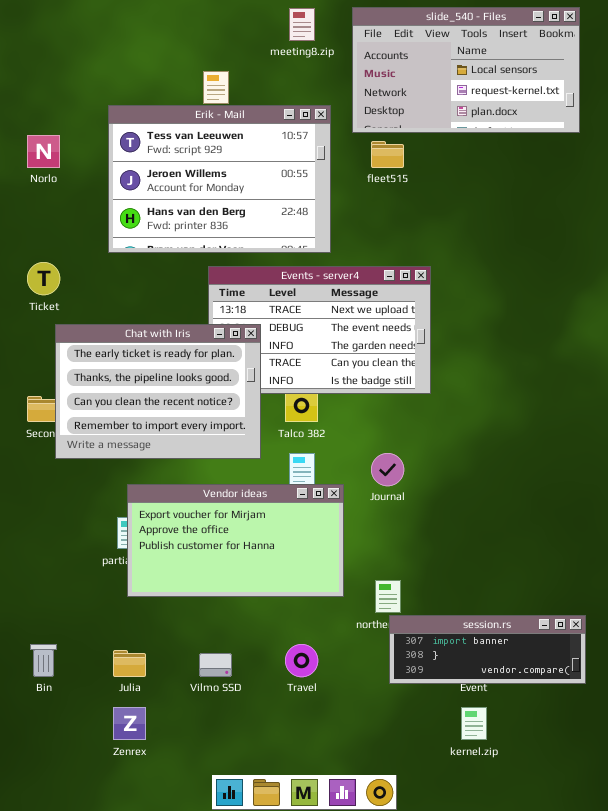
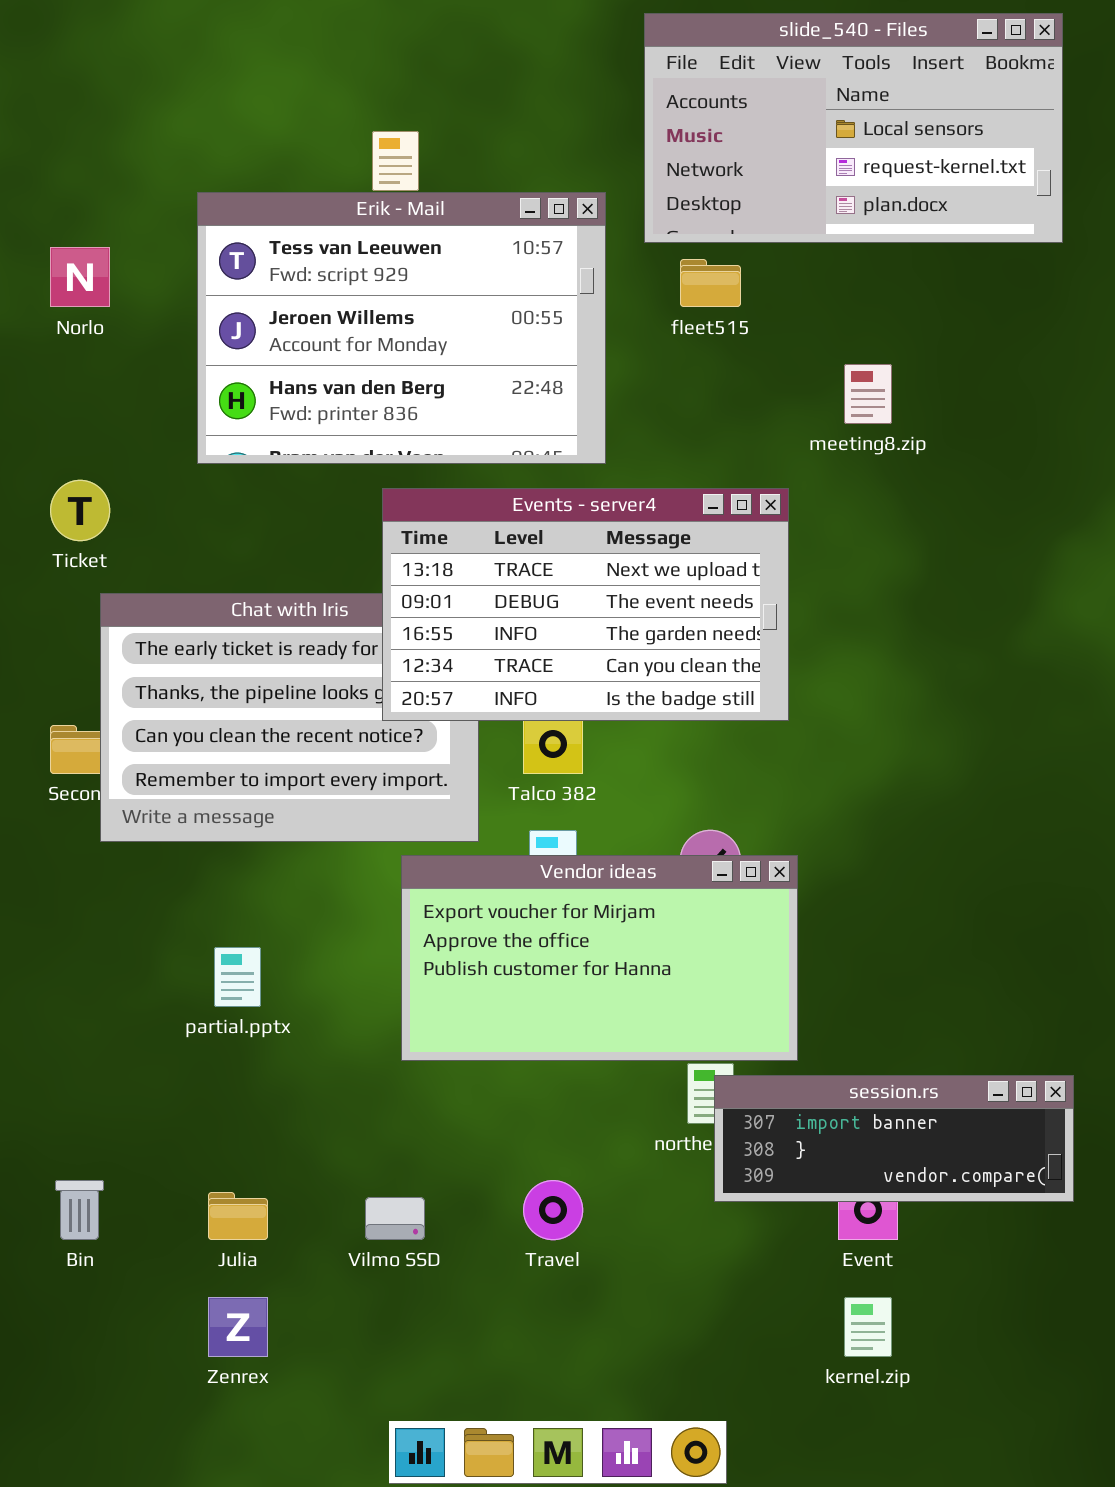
meeting8.zip: [289,8,315,41] -> [844,364,892,424], moved
Events - server4: [208,266,431,394] -> [382,488,789,721], raised
Vendor ideas: [127,484,344,597] -> [401,855,798,1061], moved
session.rs: [389,615,586,684] -> [714,1075,1074,1202], moved

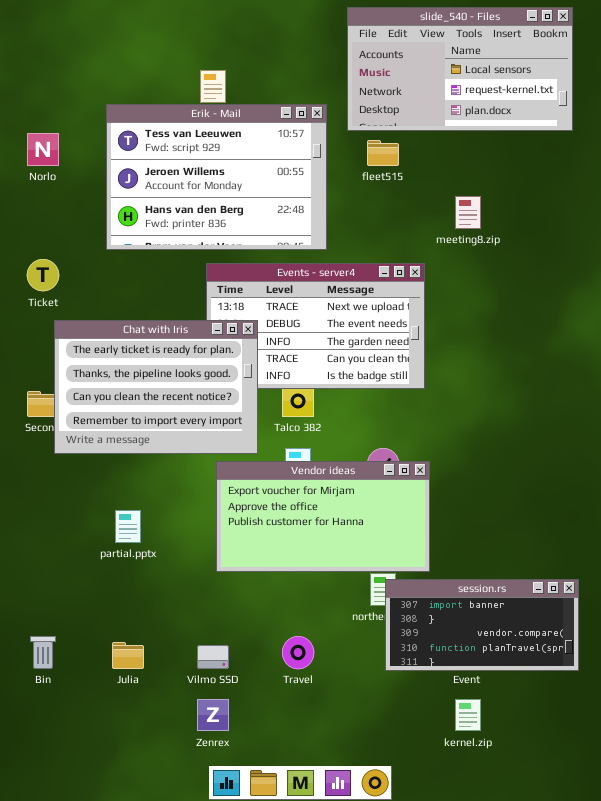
Chat with Iris: [100,593,479,842] -> [54,320,258,454], raised
session.rs: [714,1075,1074,1202] -> [385,579,579,671], resized
Zenrex: [208,1297,268,1357] -> [197,699,229,731], moved

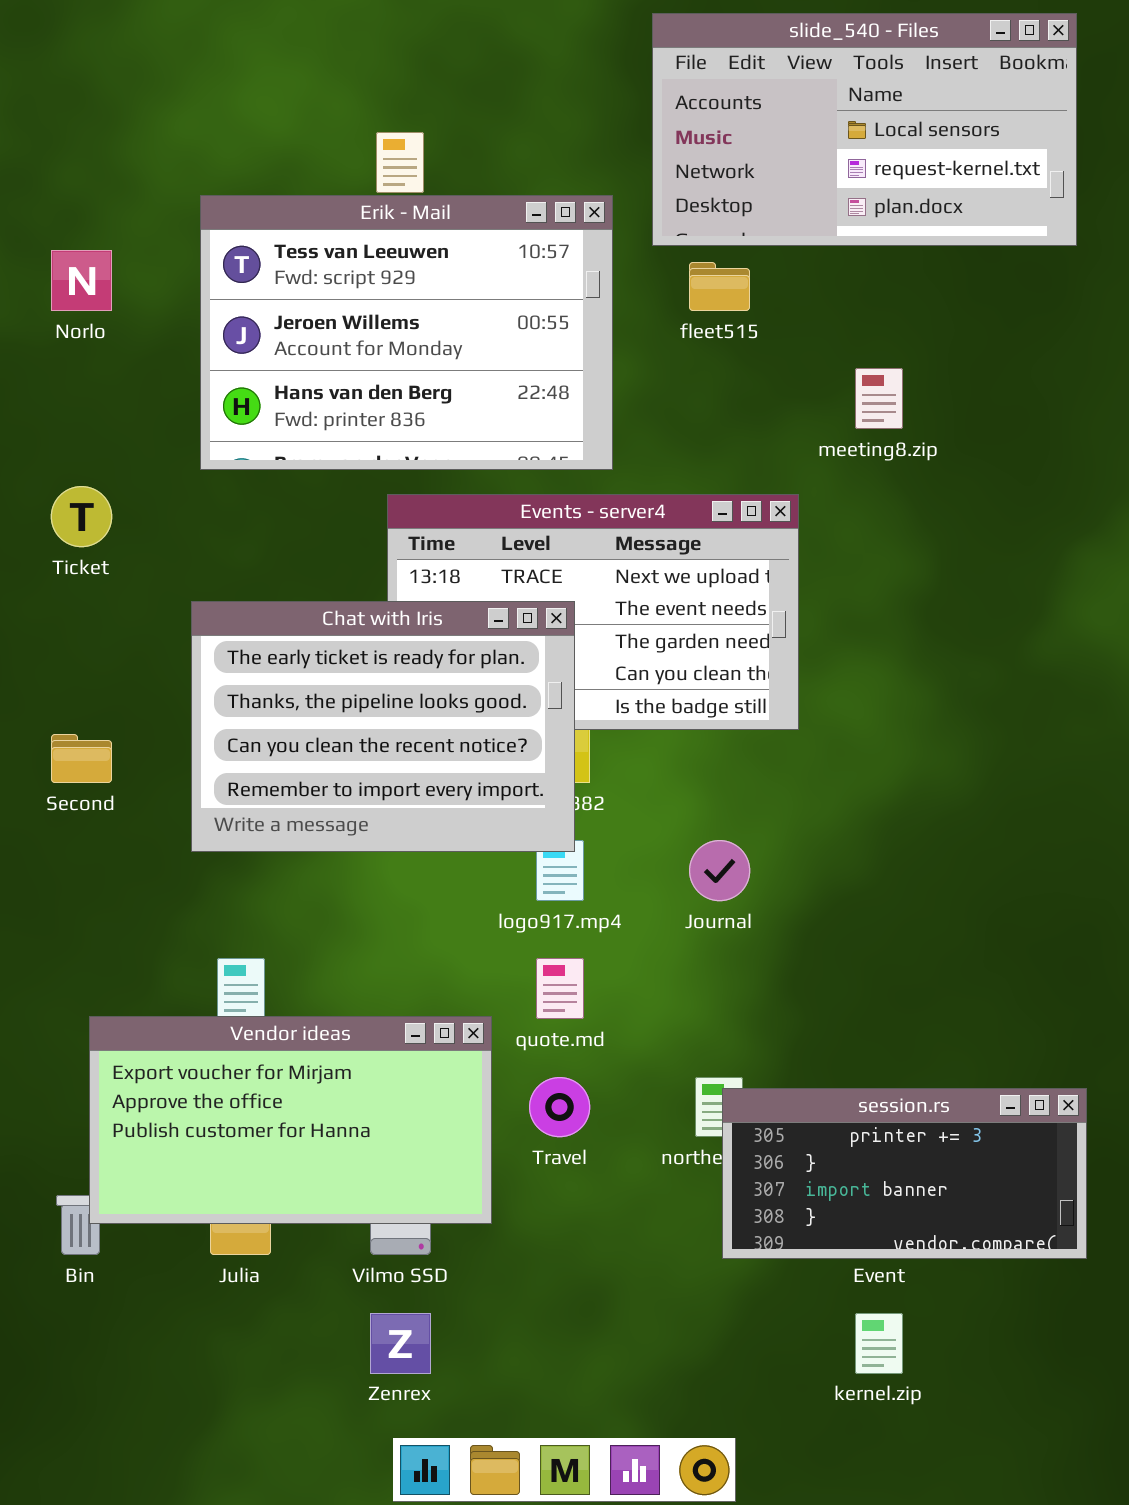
Chat with Iris: [54,320,258,454] -> [191,601,575,852], moved
Vendor ideas: [216,461,430,572] -> [89,1016,492,1224], moved
session.rs: [385,579,579,671] -> [722,1088,1087,1259], scrolled up 2 rows
Travel: [282,636,314,669] -> [529,1077,590,1137], moved

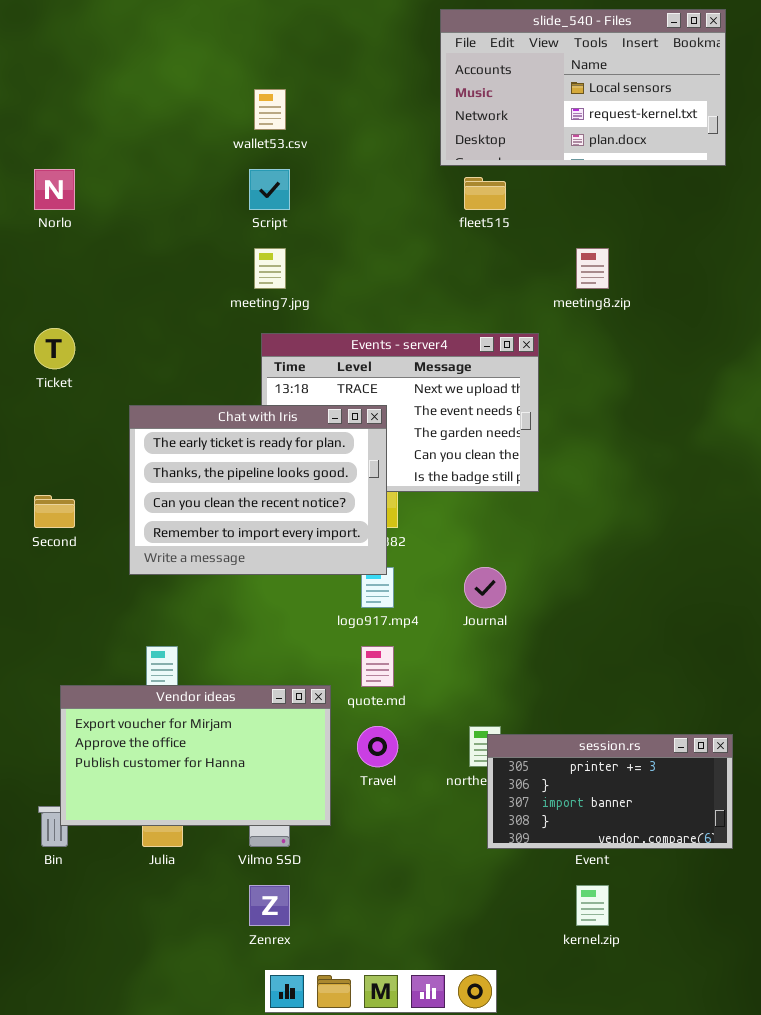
Erik - Mail: [200,195,613,470] -> none, closed

